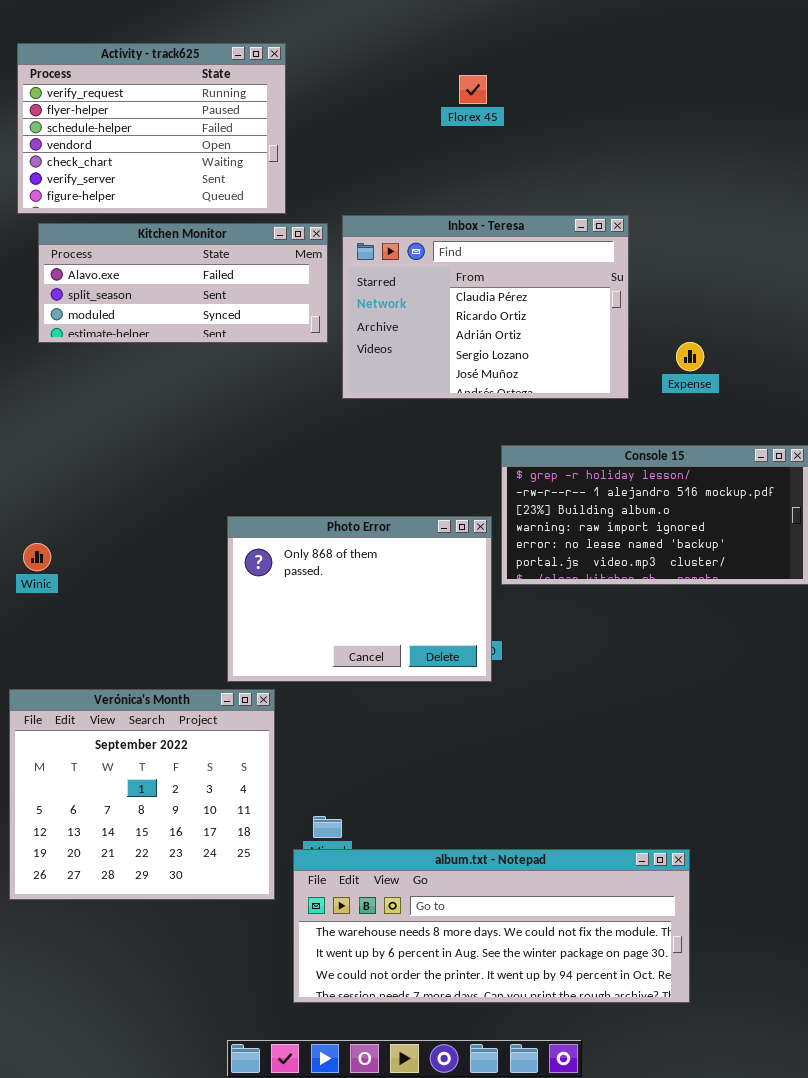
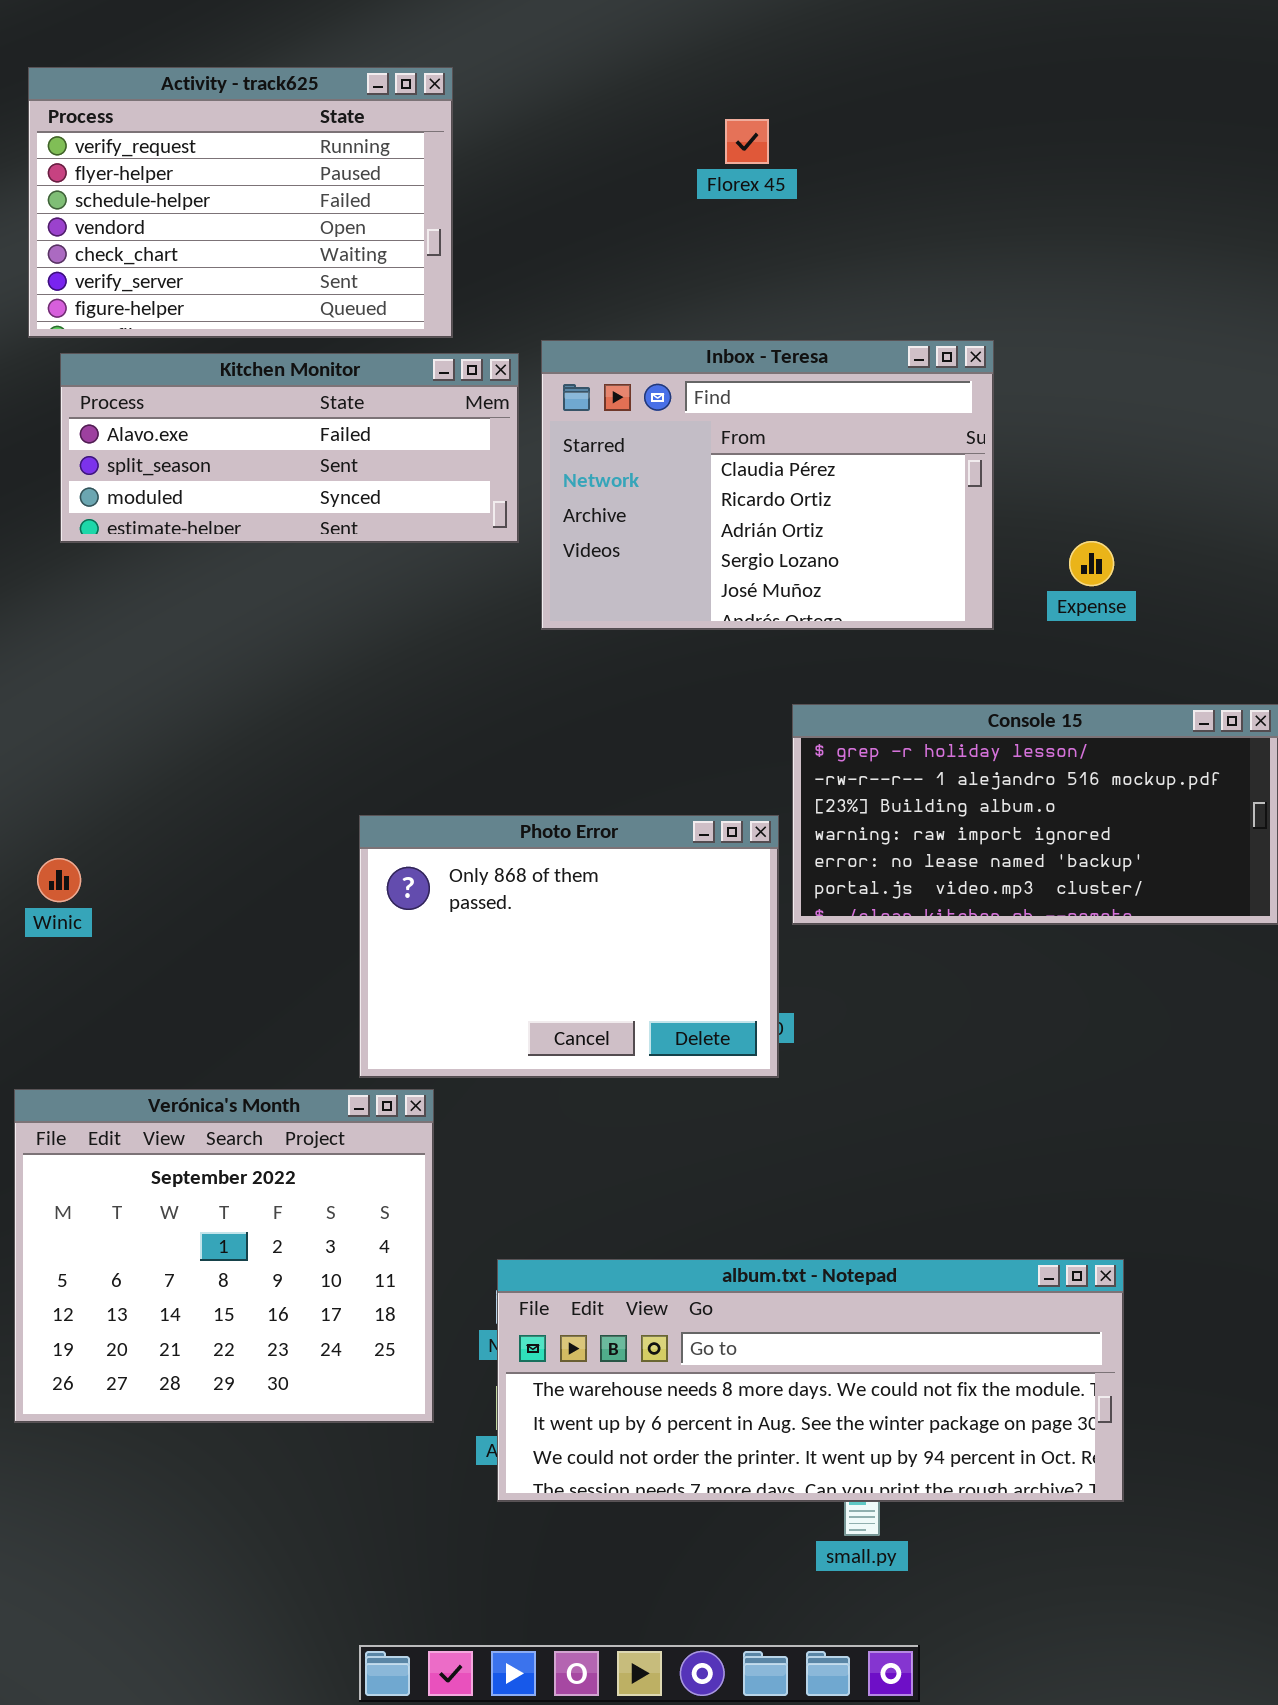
album.txt - Notepad: [293,849,690,1003] -> [497,1259,1124,1502], moved

